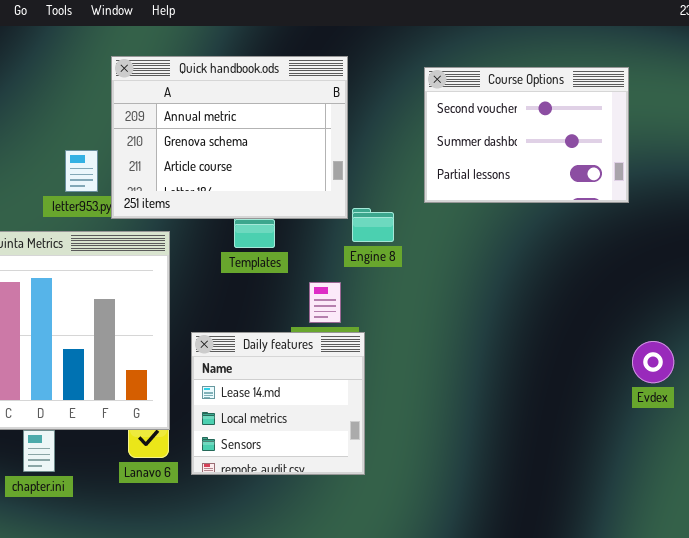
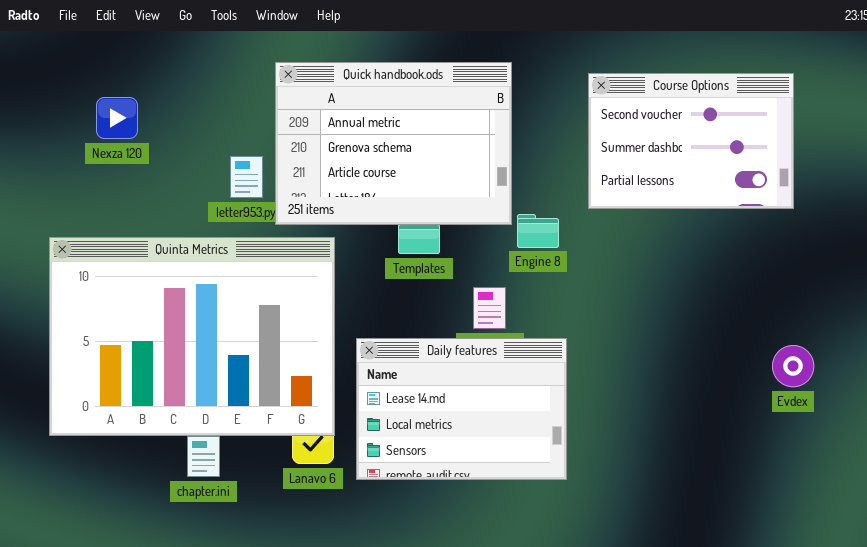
Daily features: [191,332,365,475] -> [356,338,567,480], resized
Evdex: [632,341,674,383] -> [772,345,814,387], moved

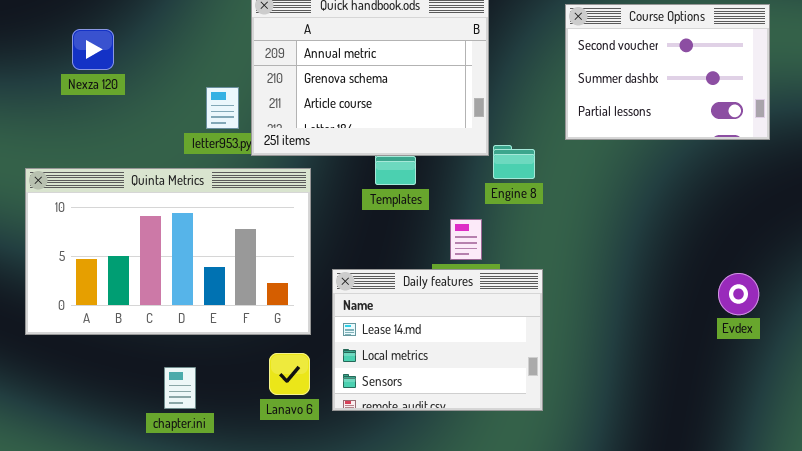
Quinta Metrics: [49,237,335,436] -> [25,168,311,335], resized
Evdex: [772,345,814,387] -> [718,273,759,315], moved

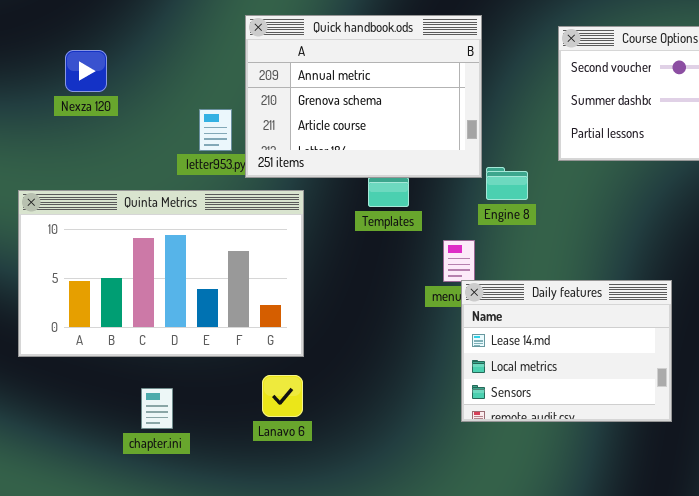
Daily features: [332,269,543,411] -> [461,280,672,422], moved
chapter.ini: [164,367,196,409] -> [141,388,173,429], moved

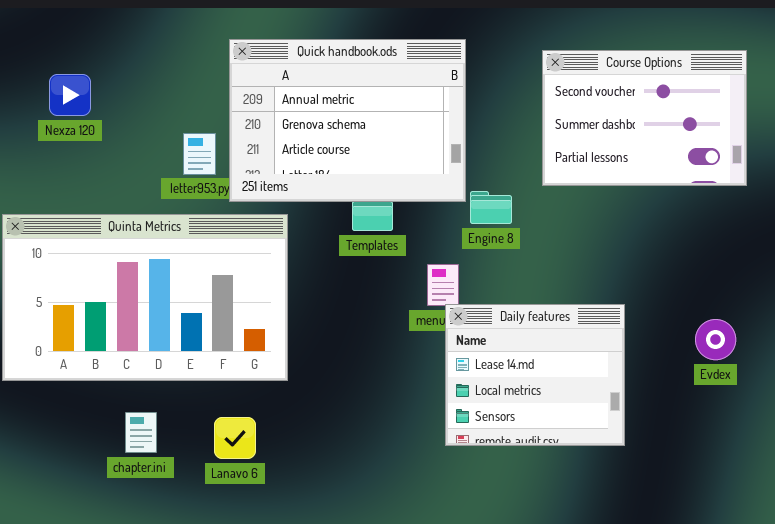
Daily features: [461,280,672,422] -> [445,304,625,446], resized
Lanavo 6: [262,375,303,417] -> [214,417,256,459], moved

